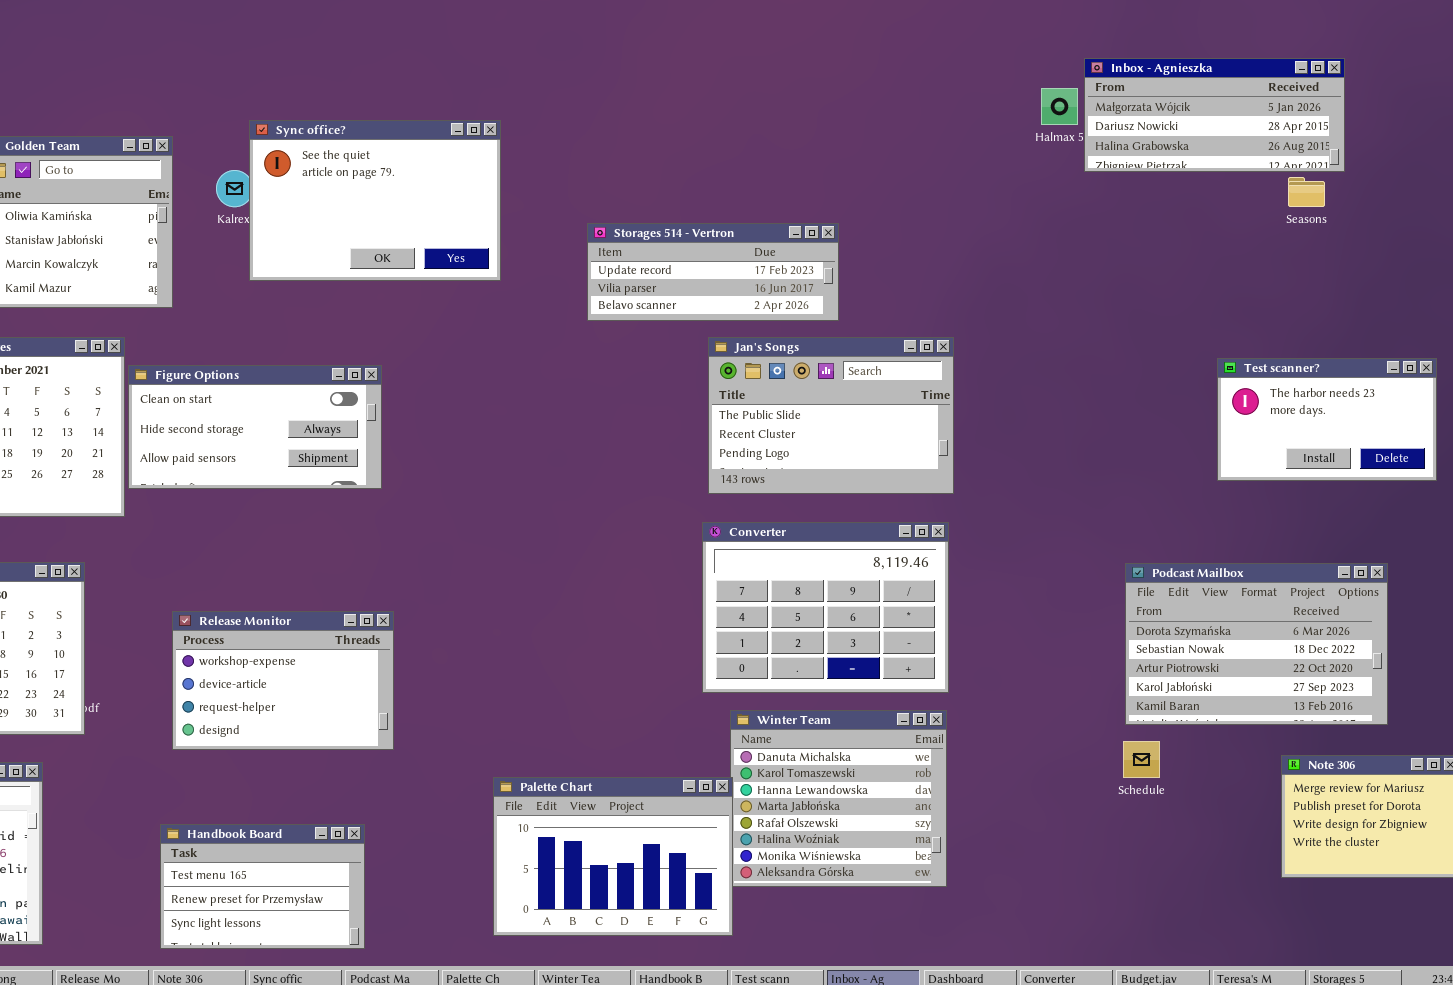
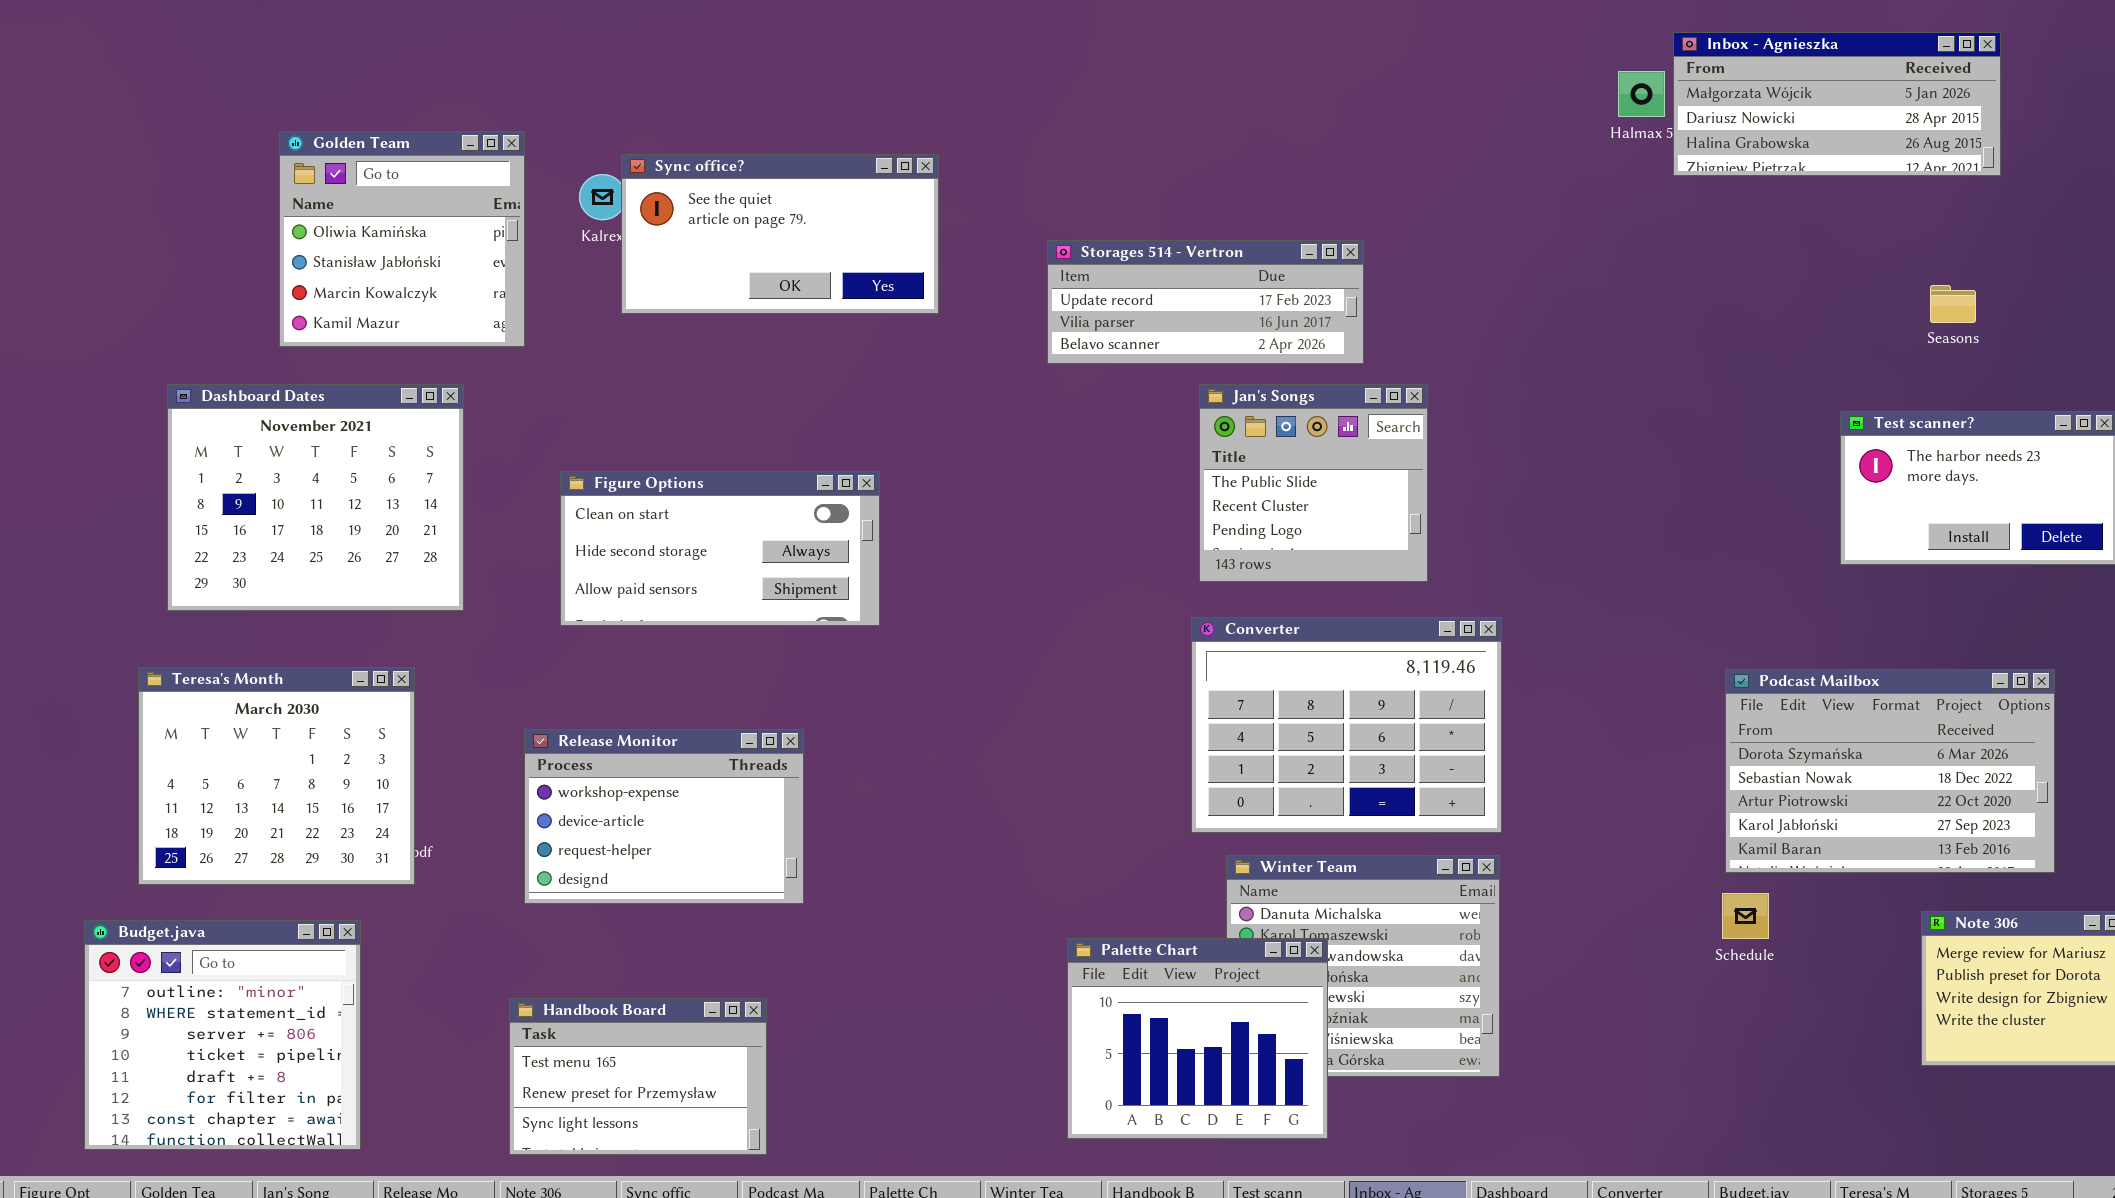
Sync office?: [249,120,501,281] -> [621,154,939,314], resized
Seasons: [1288,177,1325,207] -> [1930,285,1976,323], moved
Jan's Songs: [708,337,954,494] -> [1199,384,1428,582], resized
Figure Options: [128,365,382,489] -> [560,471,880,626], moved
Palette Chart: [493,777,733,936] -> [1067,938,1328,1139], moved, resized

